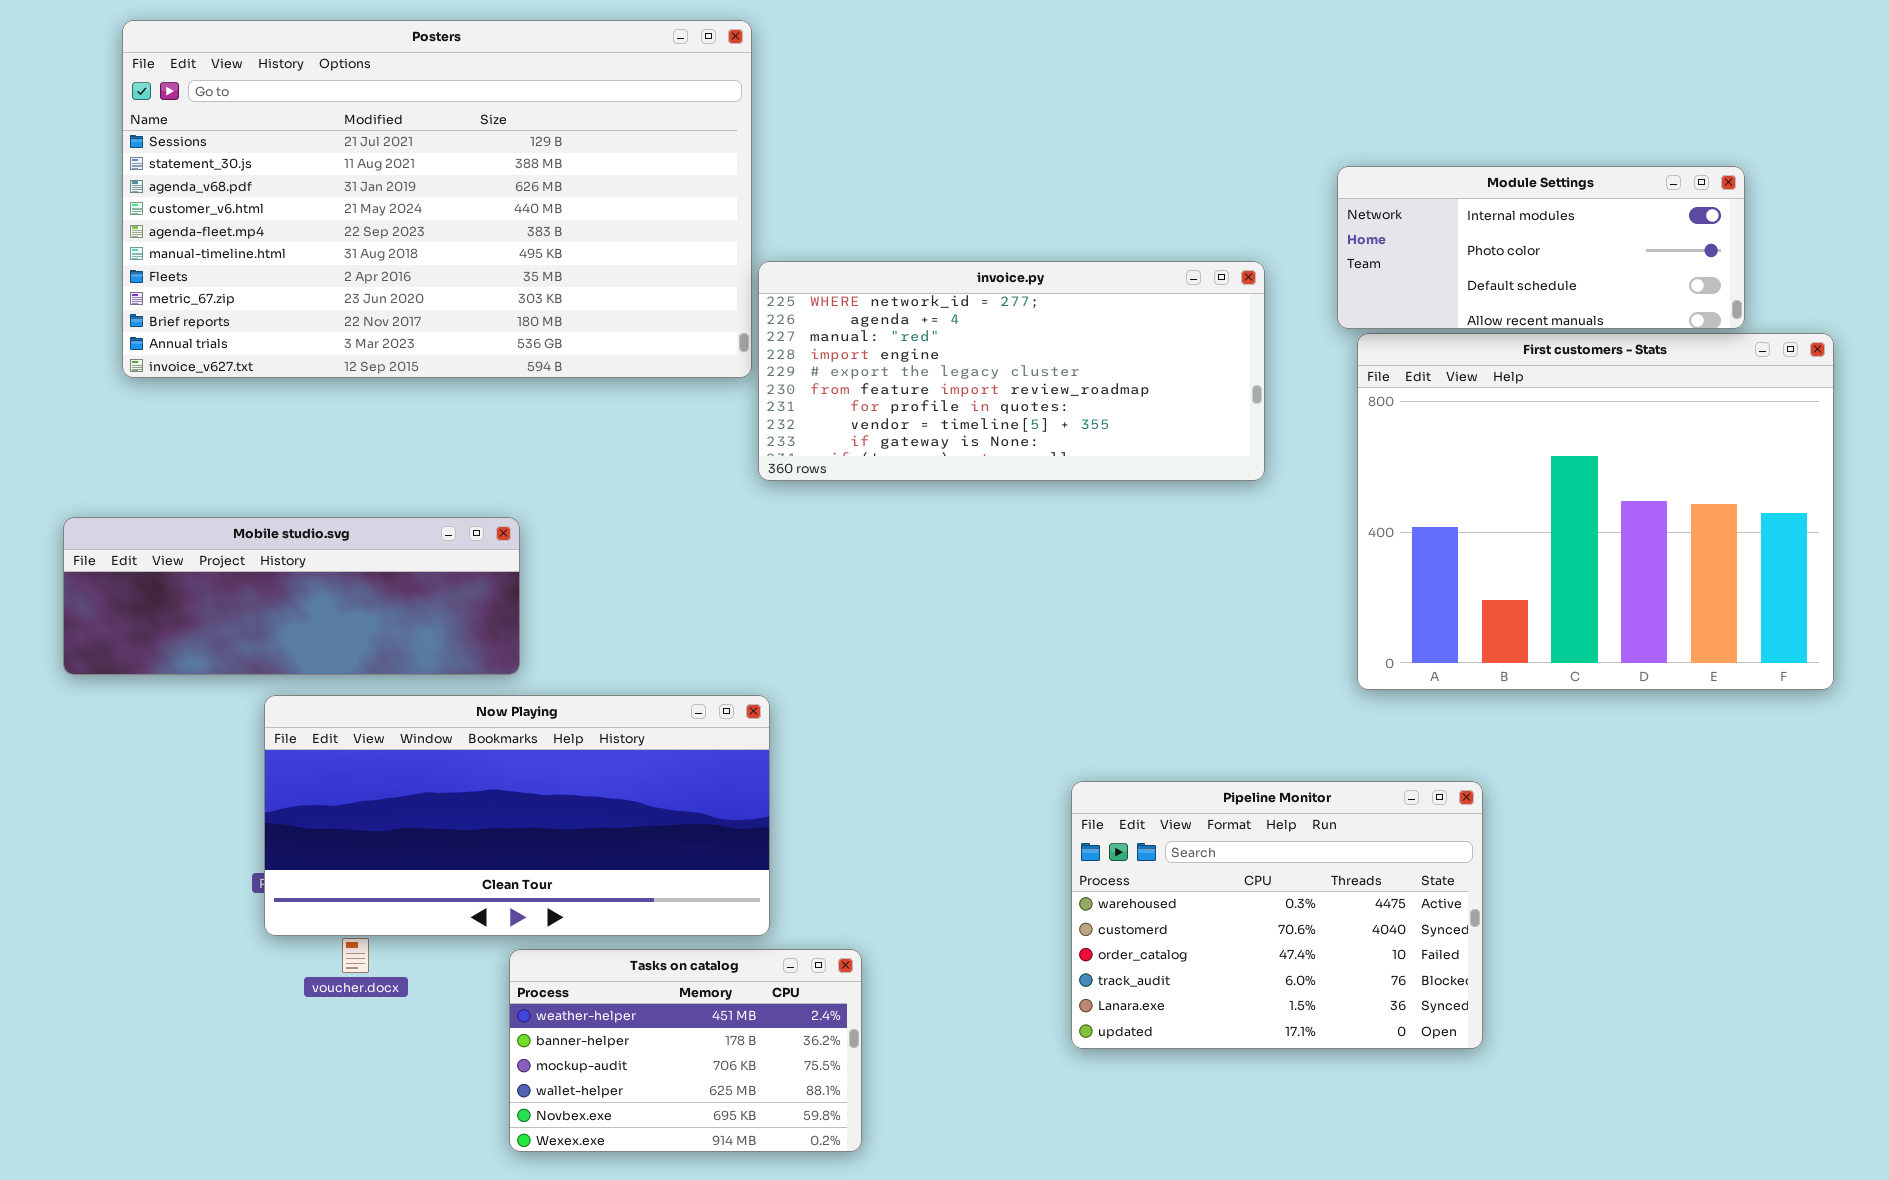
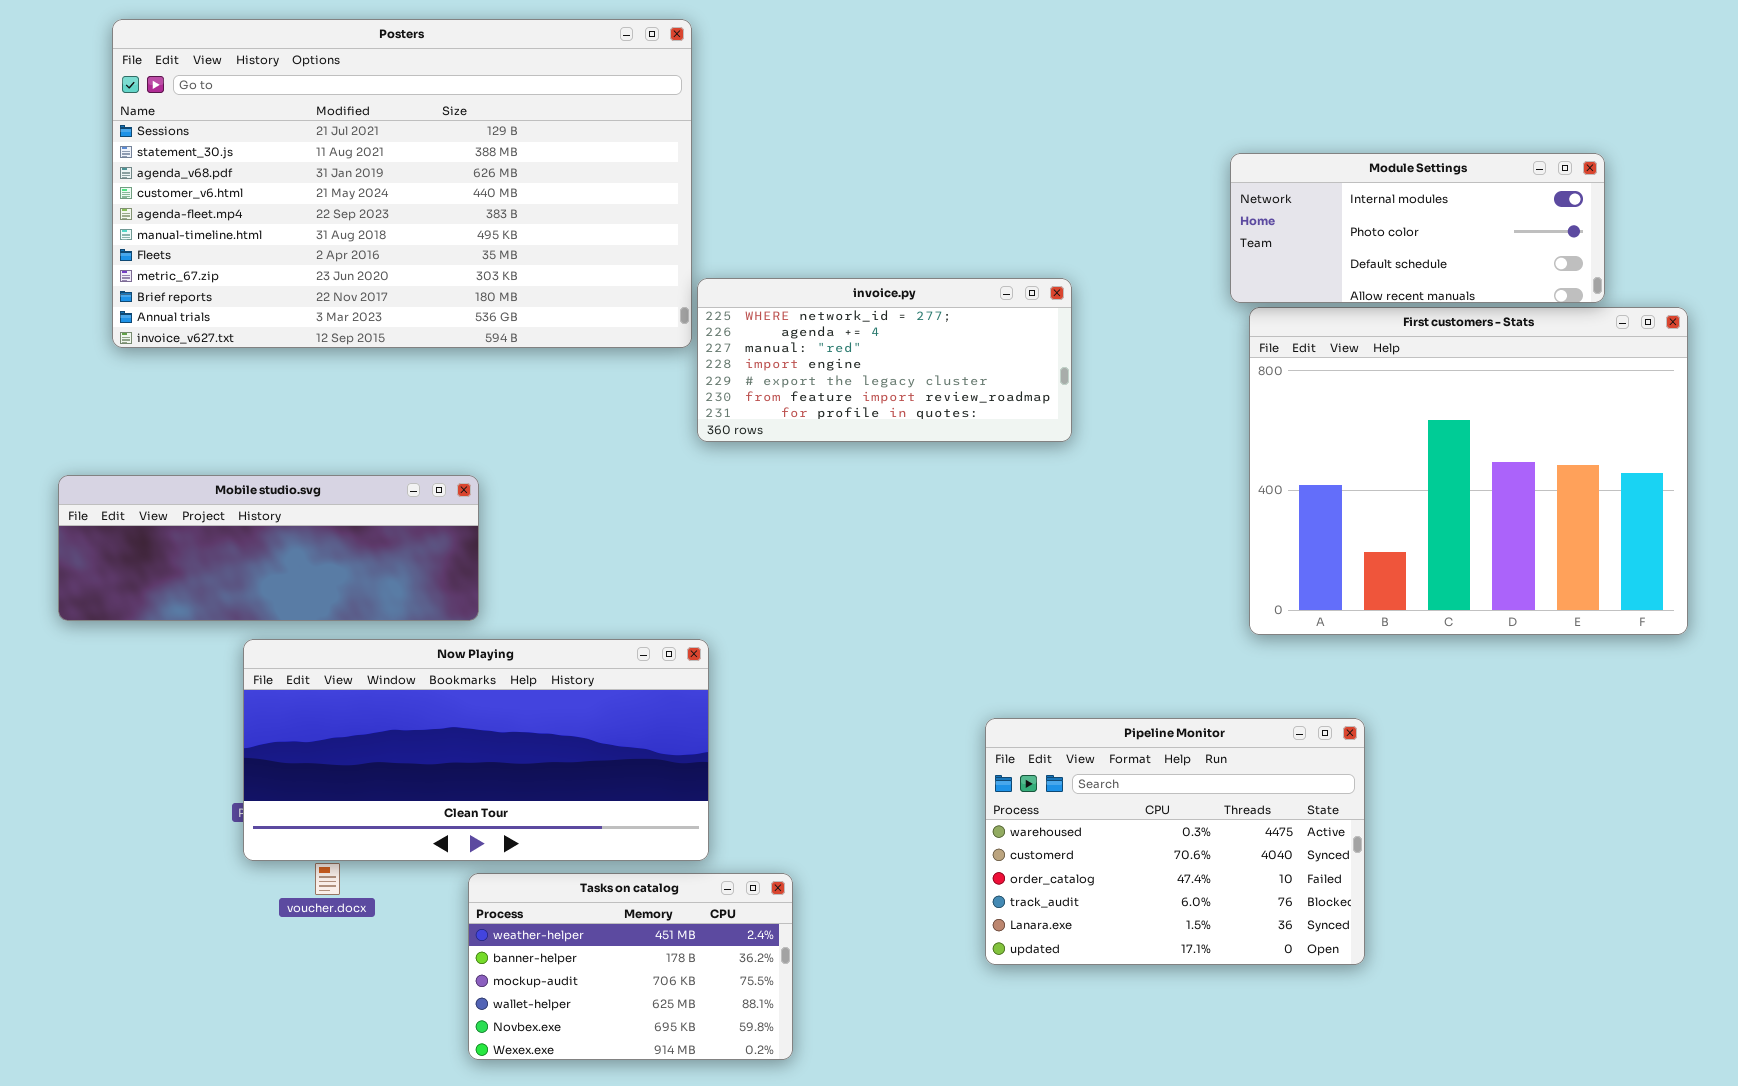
invoice.py: [758,261,1265,481] -> [697,278,1072,442], resized

